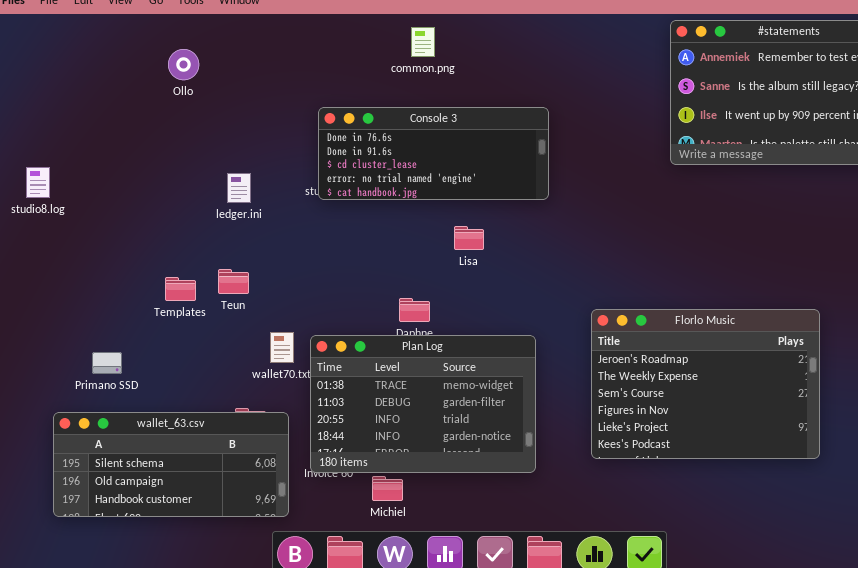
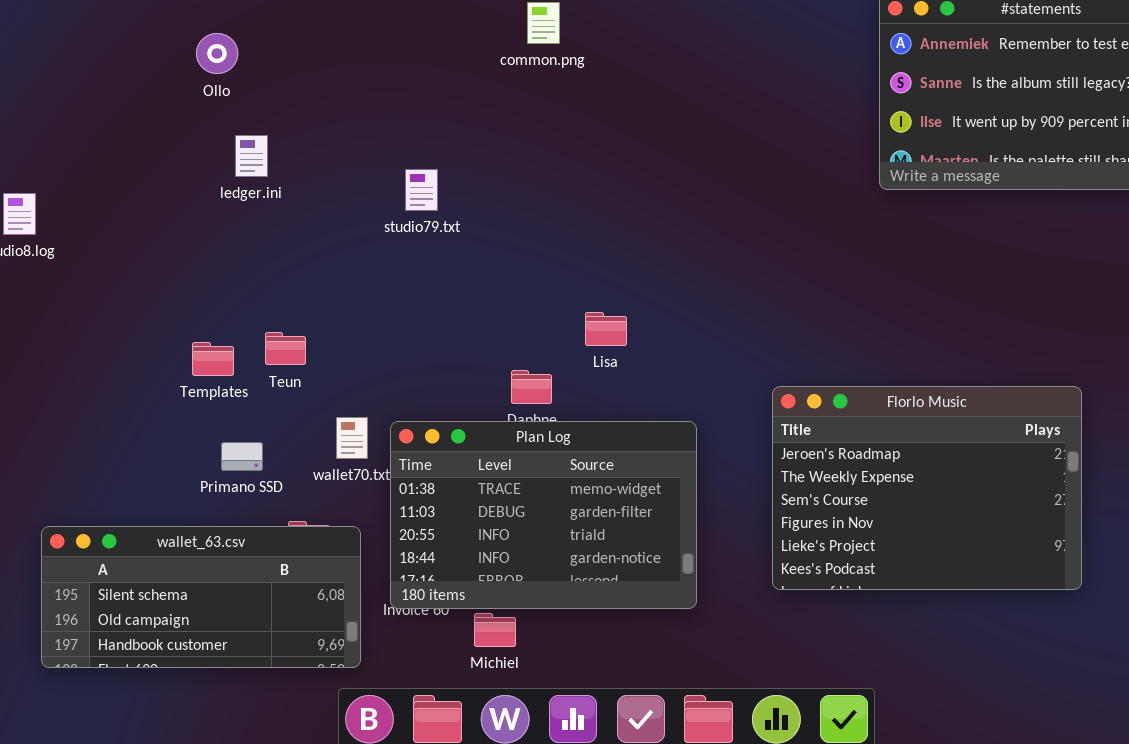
Console 3: [318,107,549,200] -> none, closed
ledger.ini: [227,173,251,203] -> [235,135,268,177], moved
Lisa: [454,226,484,250] -> [585,312,627,346], moved
Primano SSD: [92,352,122,374] -> [221,442,263,471], moved

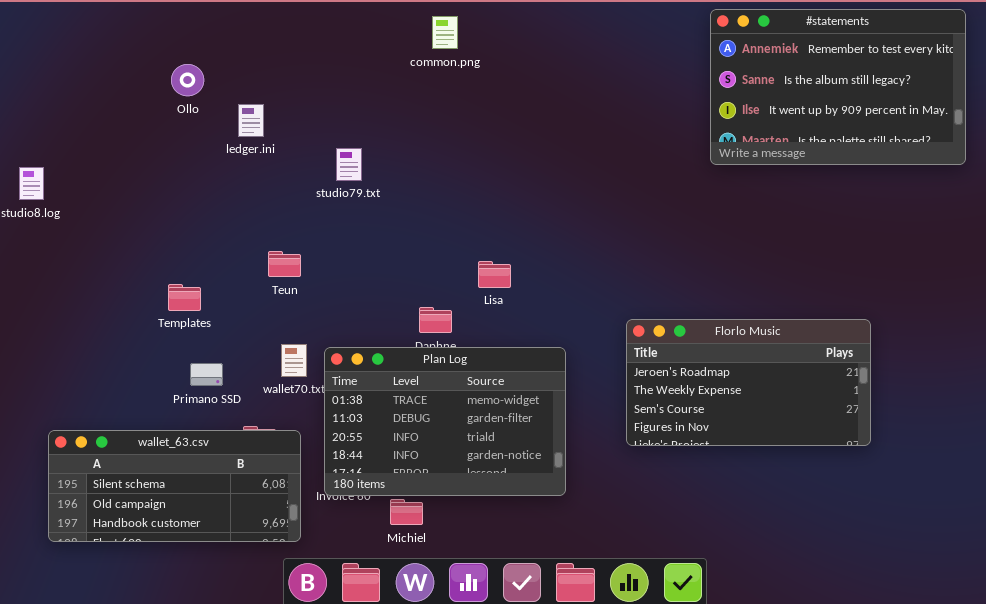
Ollo: [196,33,238,74] -> [171,64,204,96], moved
ledger.ini: [235,135,268,177] -> [238,104,264,137], moved
Teun: [265,332,306,365] -> [268,251,301,277], moved
Florlo Music: [772,386,1082,590] -> [626,319,871,446], resized

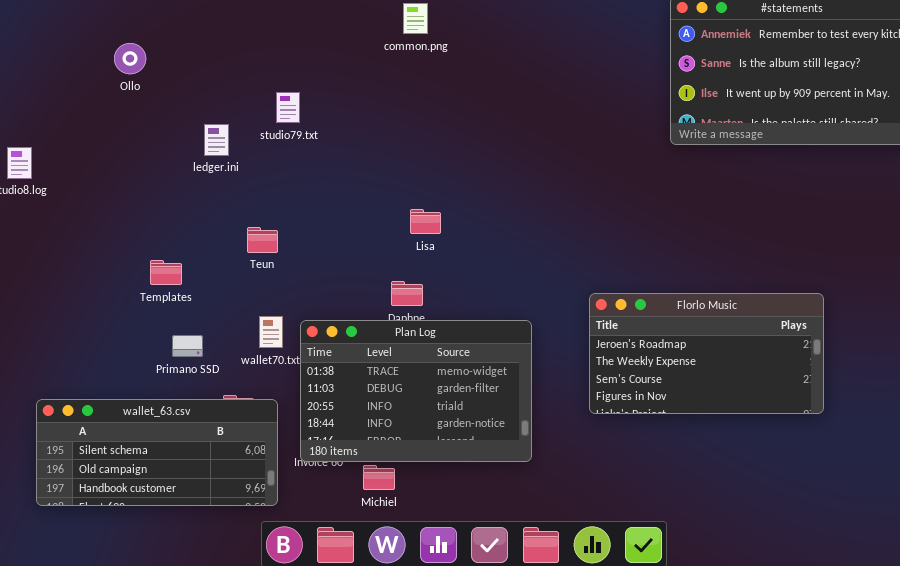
Ollo: [171,64,204,96] -> [114,43,146,74], moved
ledger.ini: [238,104,264,137] -> [204,124,229,156], moved
studio79.txt: [336,148,362,181] -> [276,92,300,123], moved
Lisa: [478,261,511,288] -> [410,209,441,234], moved

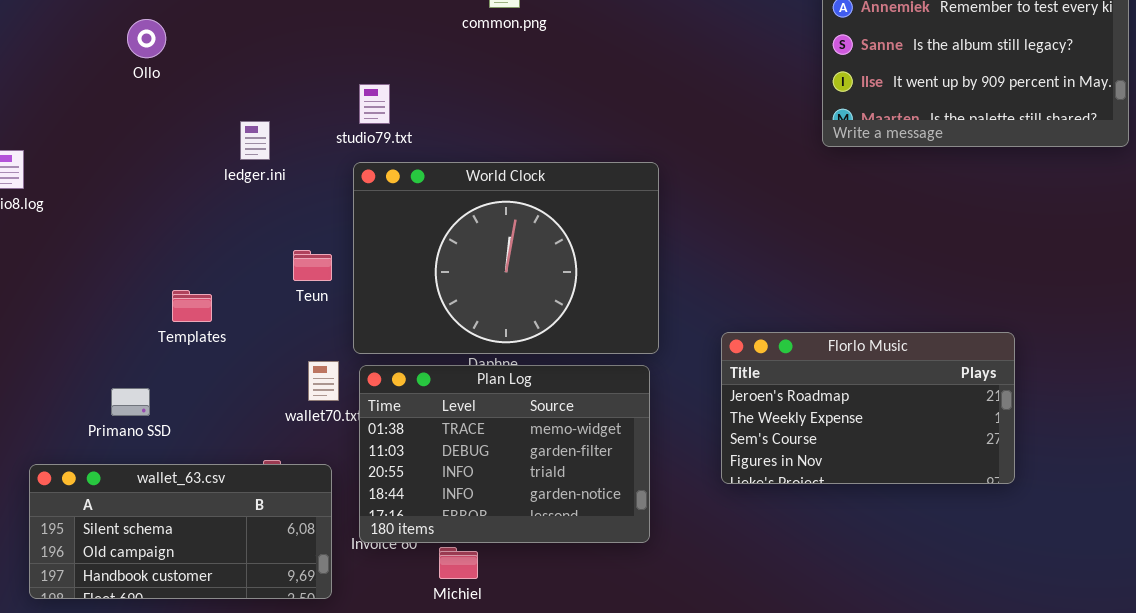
studio79.txt: [276,92,300,123] -> [359,84,390,124], moved
World Clock: none -> [353,162,659,354], opened
Primano SSD: [172,335,203,357] -> [111,388,150,416], moved

